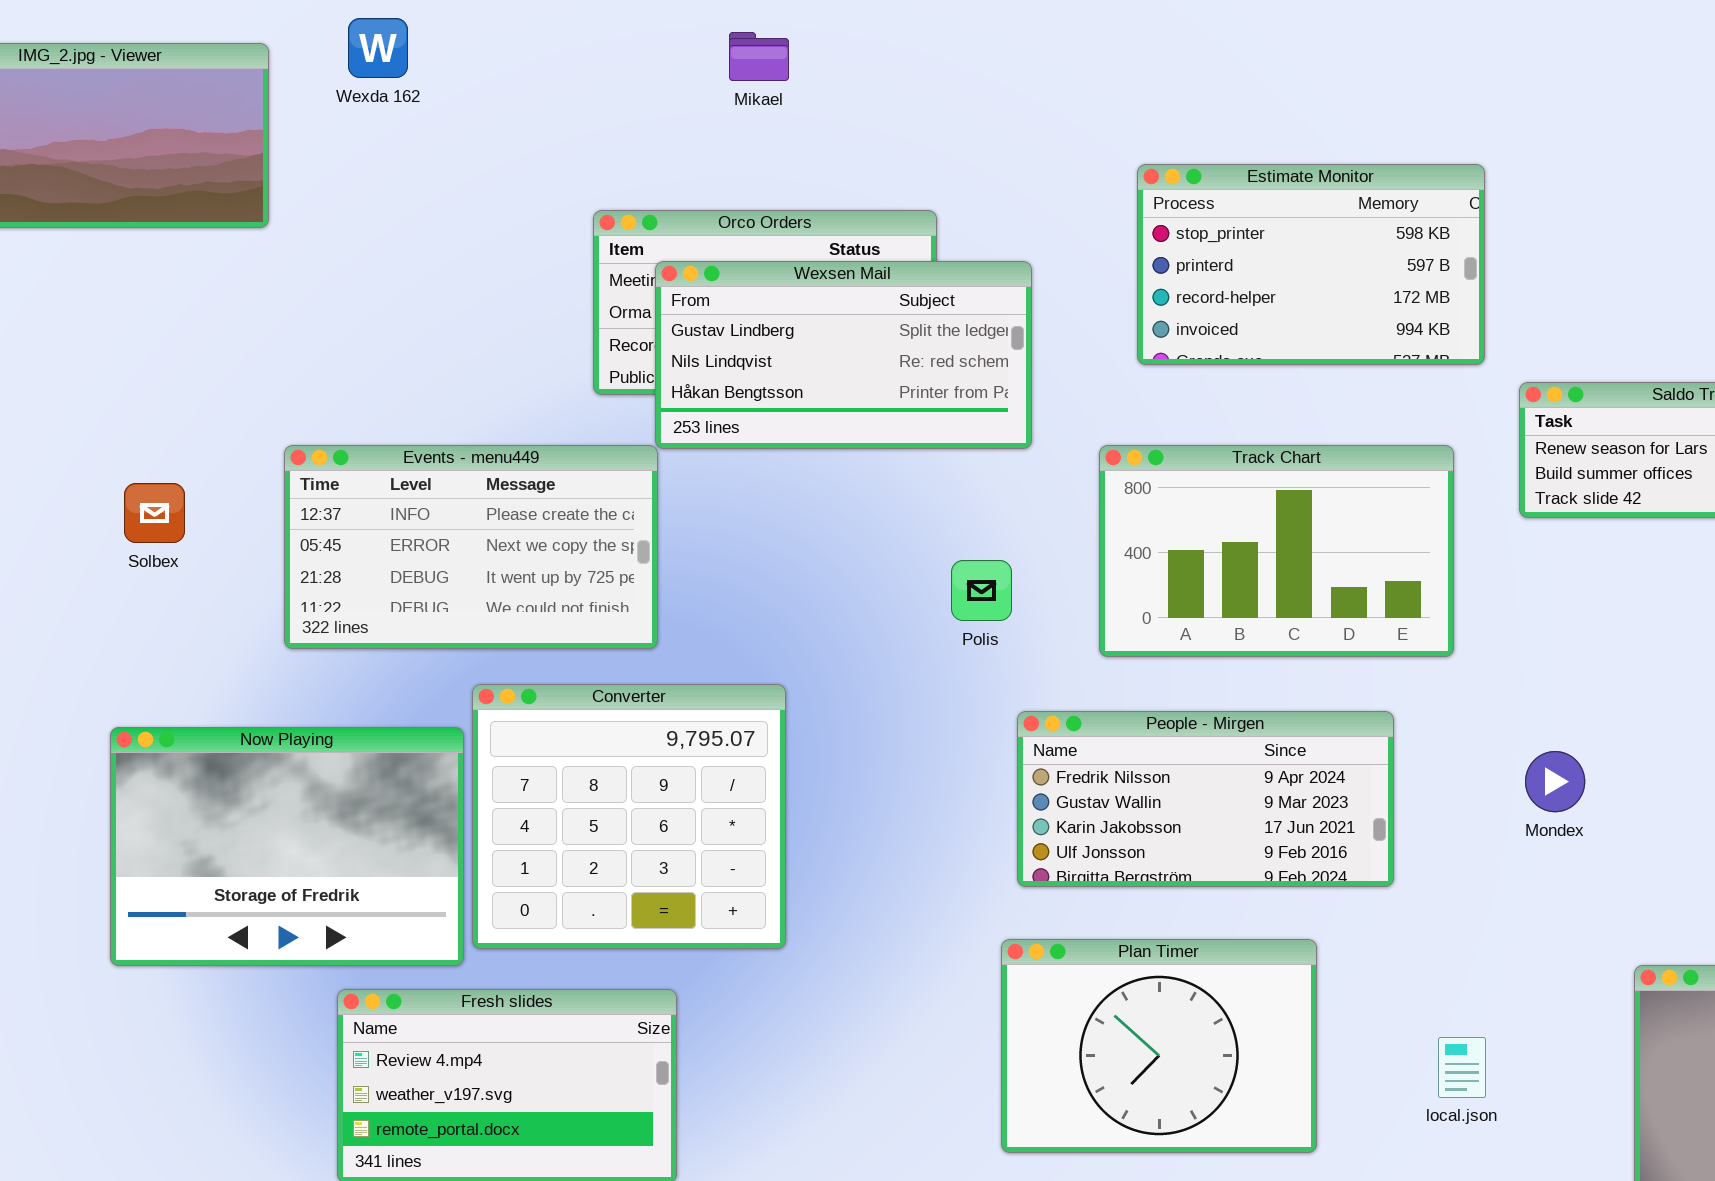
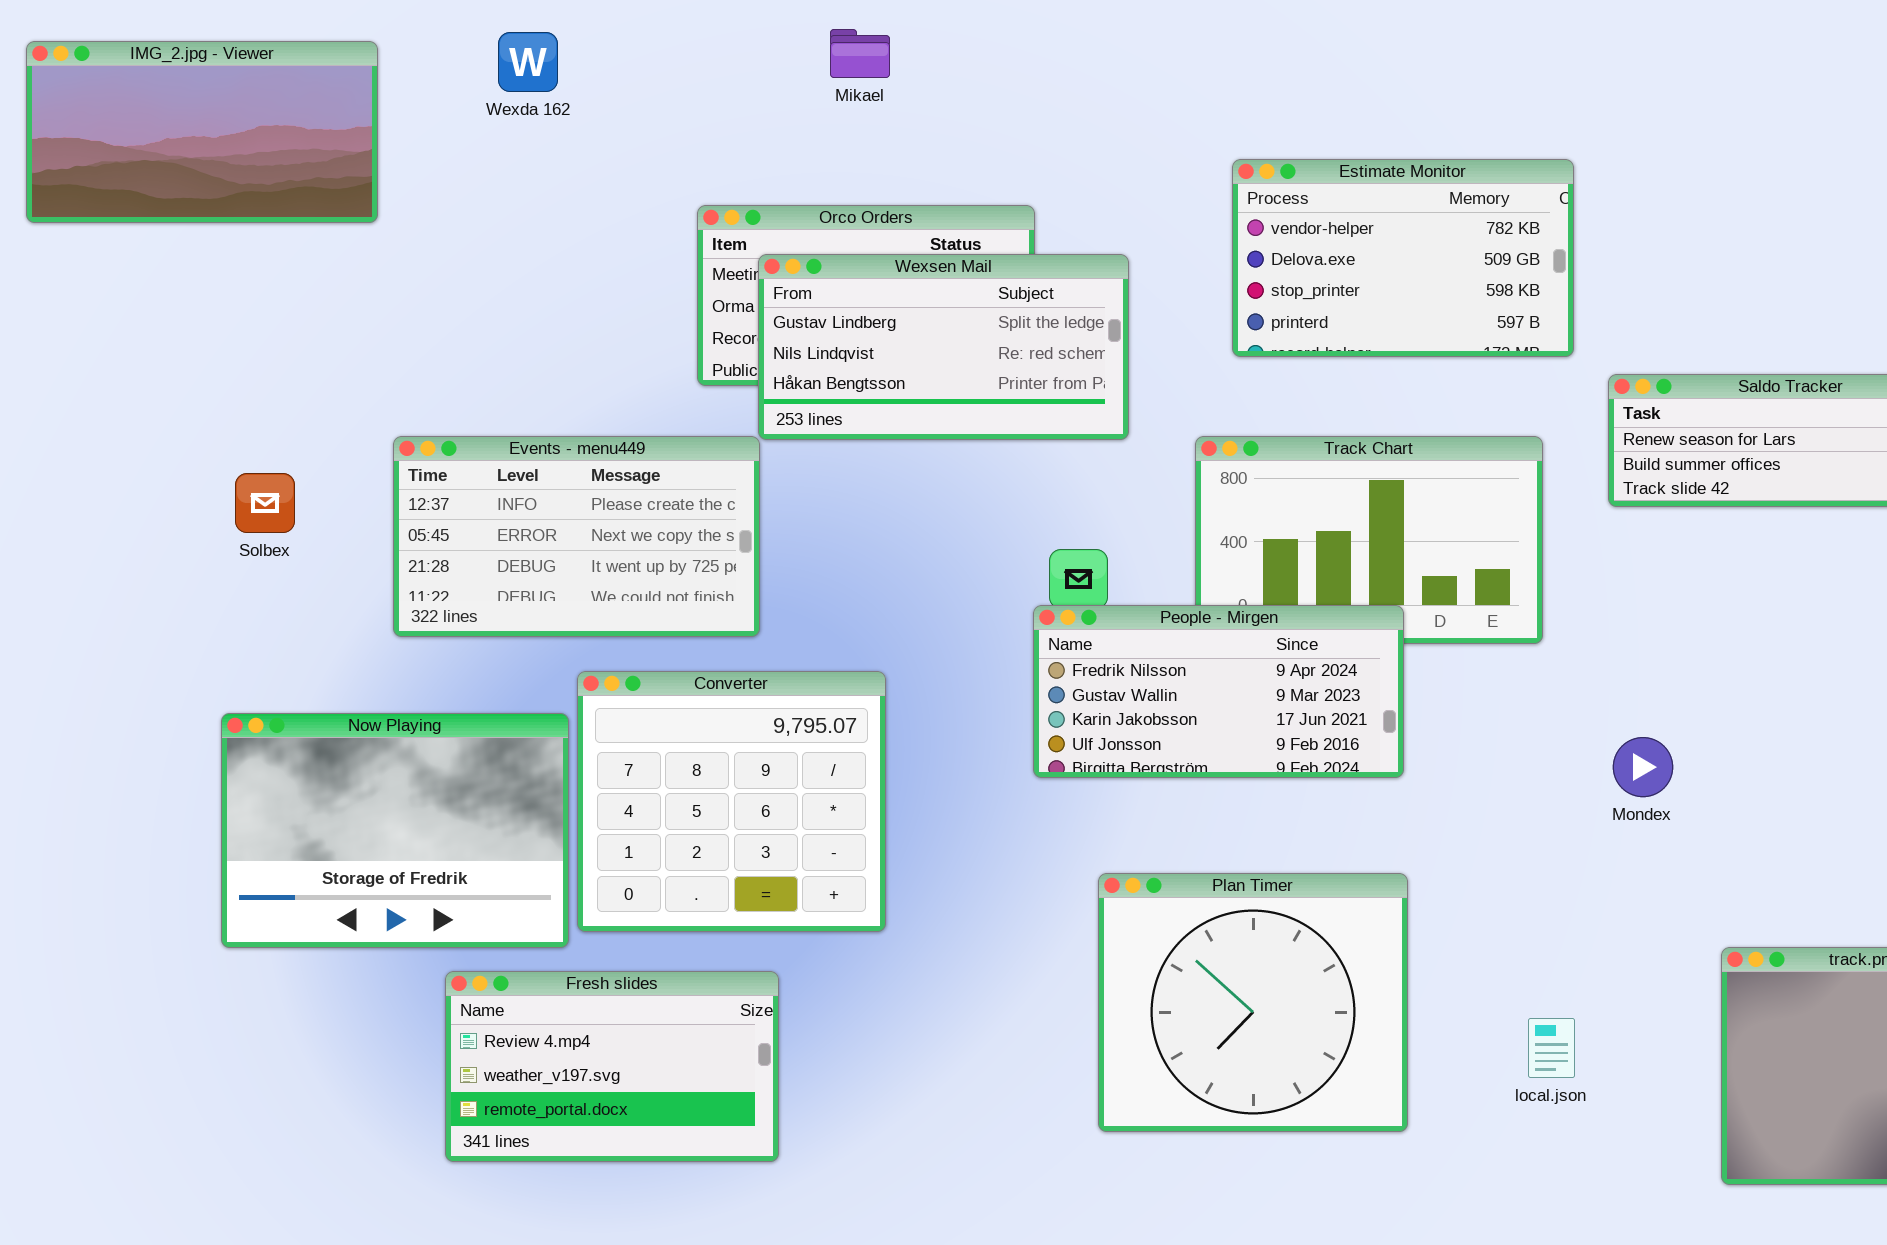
Wexda 162: [348,18,408,78] -> [498,32,558,92], moved
Estimate Monitor: [1137,164,1485,365] -> [1232,159,1574,357], scrolled up 2 rows
People - Mirgen: [1017,711,1394,887] -> [1033,605,1404,778], moved
Plan Timer: [1001,939,1317,1153] -> [1098,873,1408,1132], resized

